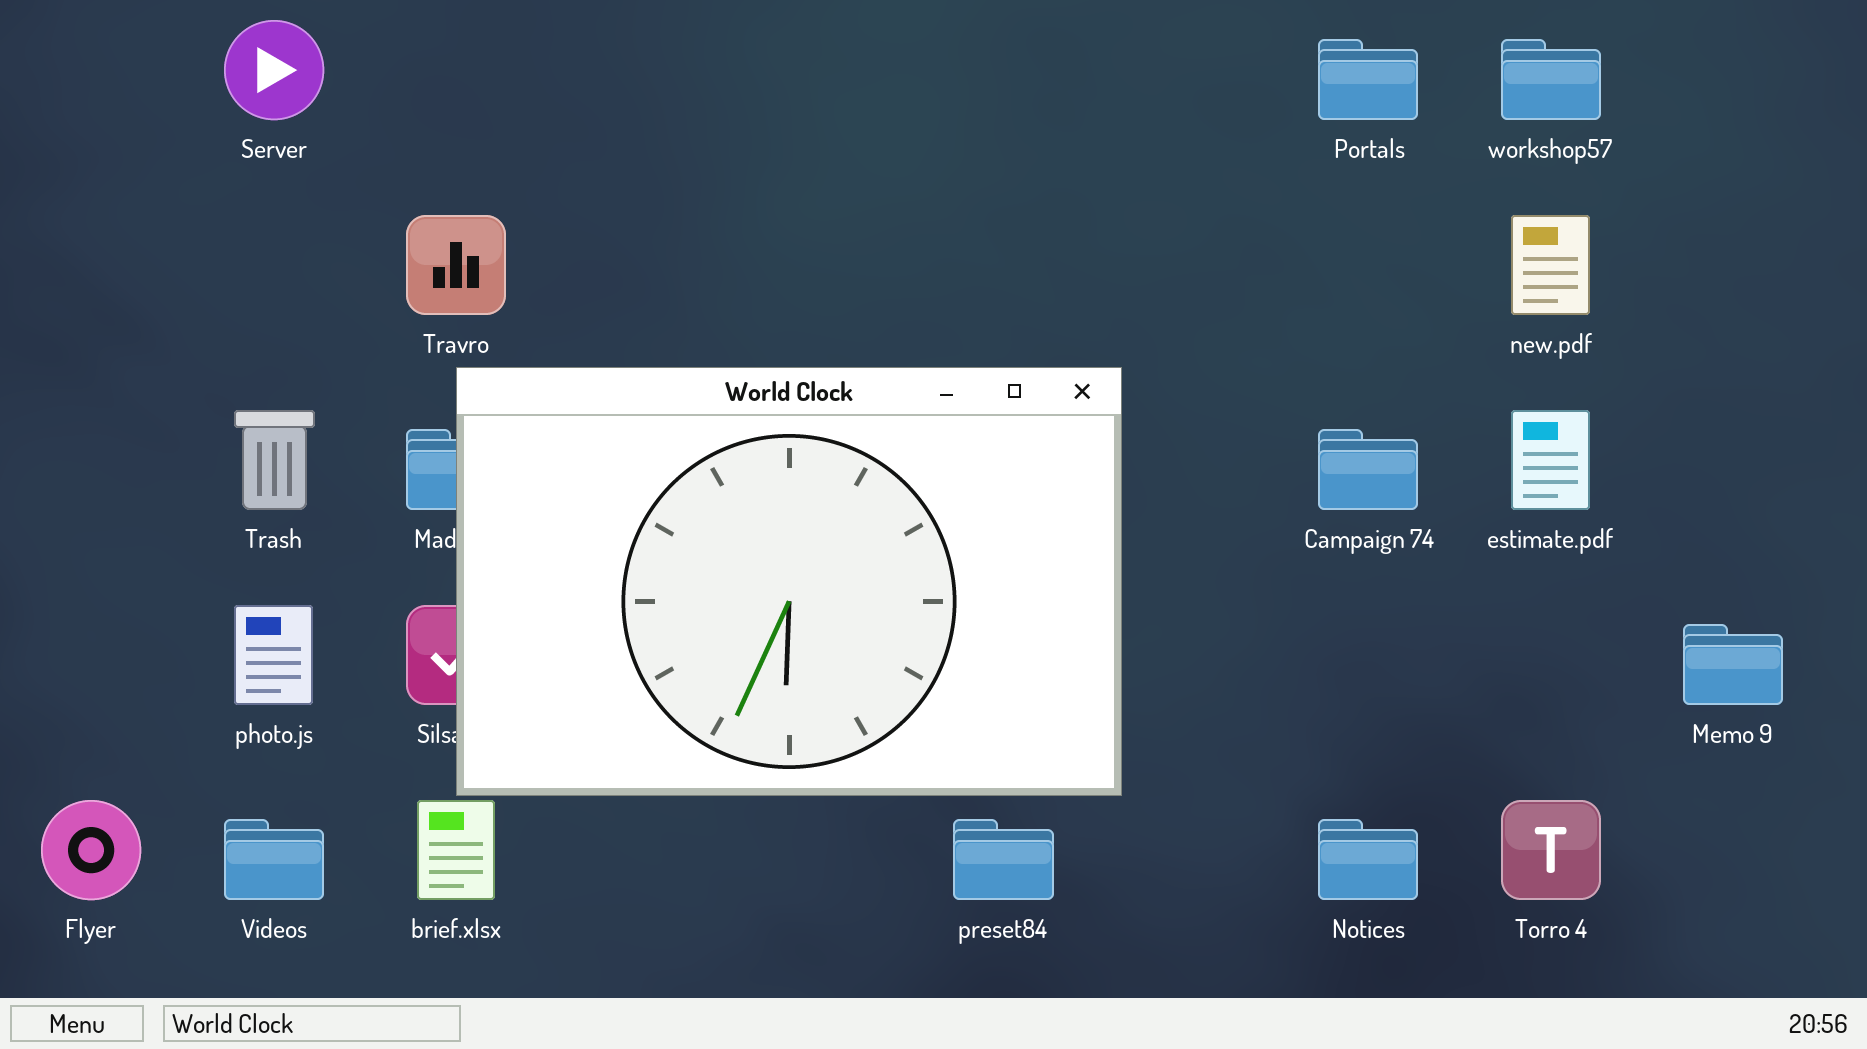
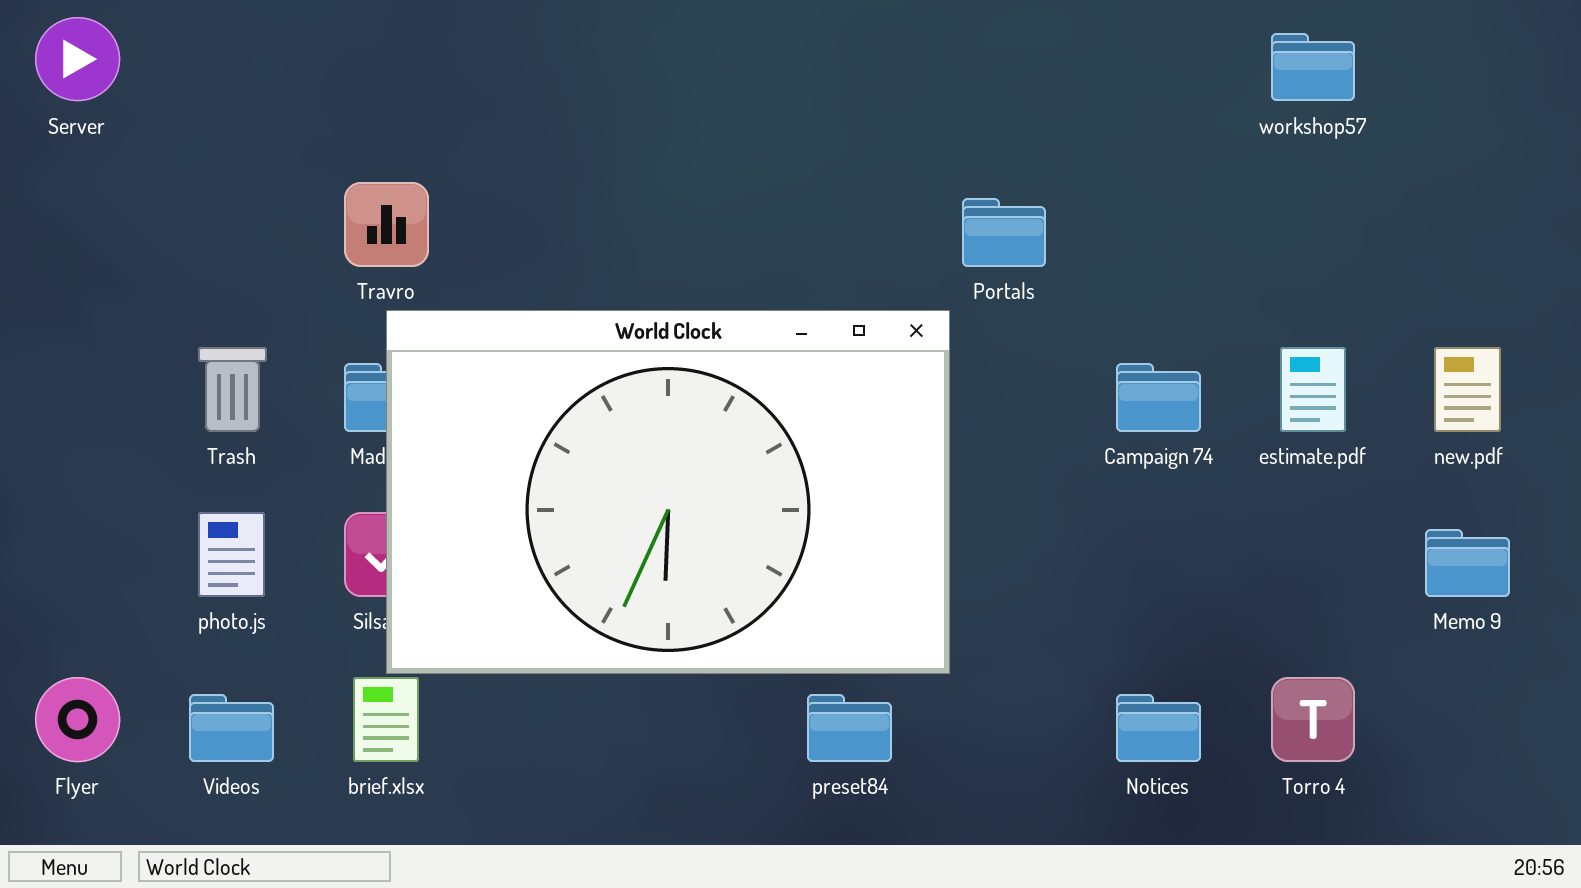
Server: [224,20,324,120] -> [35,17,120,101], moved
Portals: [1318,39,1418,120] -> [962,198,1046,267], moved
new.pdf: [1511,215,1590,315] -> [1434,347,1501,432], moved

